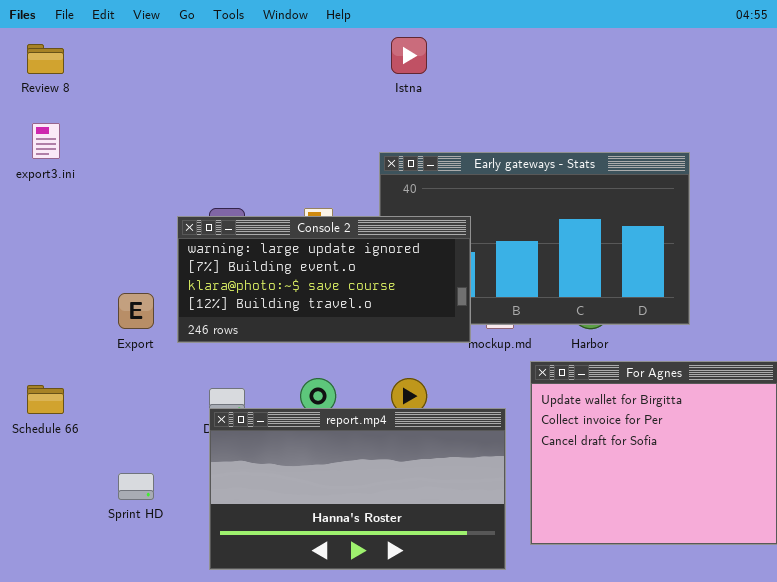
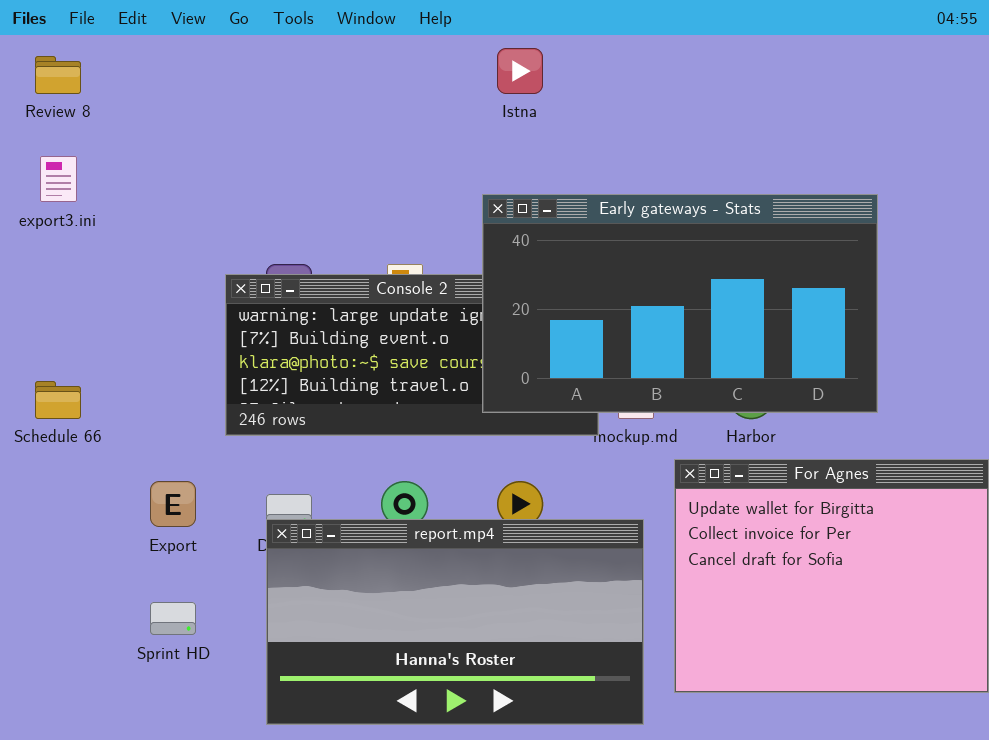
Early gateways - Stats: [379,152,690,325] -> [482,194,878,413], raised
Export: [118,293,154,329] -> [150,481,196,527], moved
Schedule 66: [27,385,64,414] -> [35,381,81,419], moved

